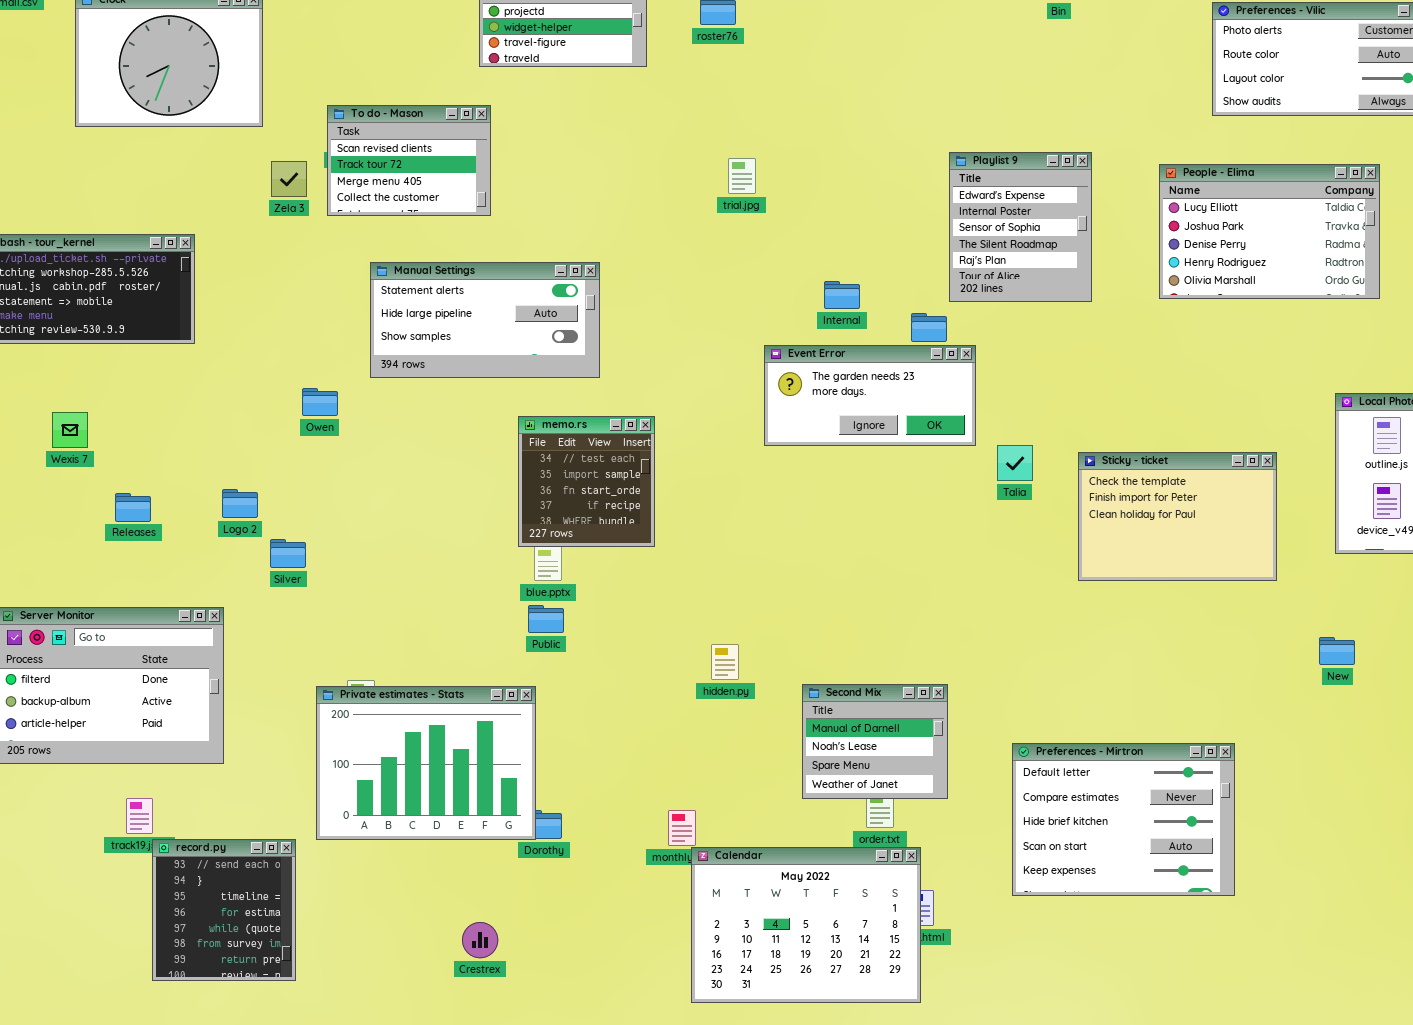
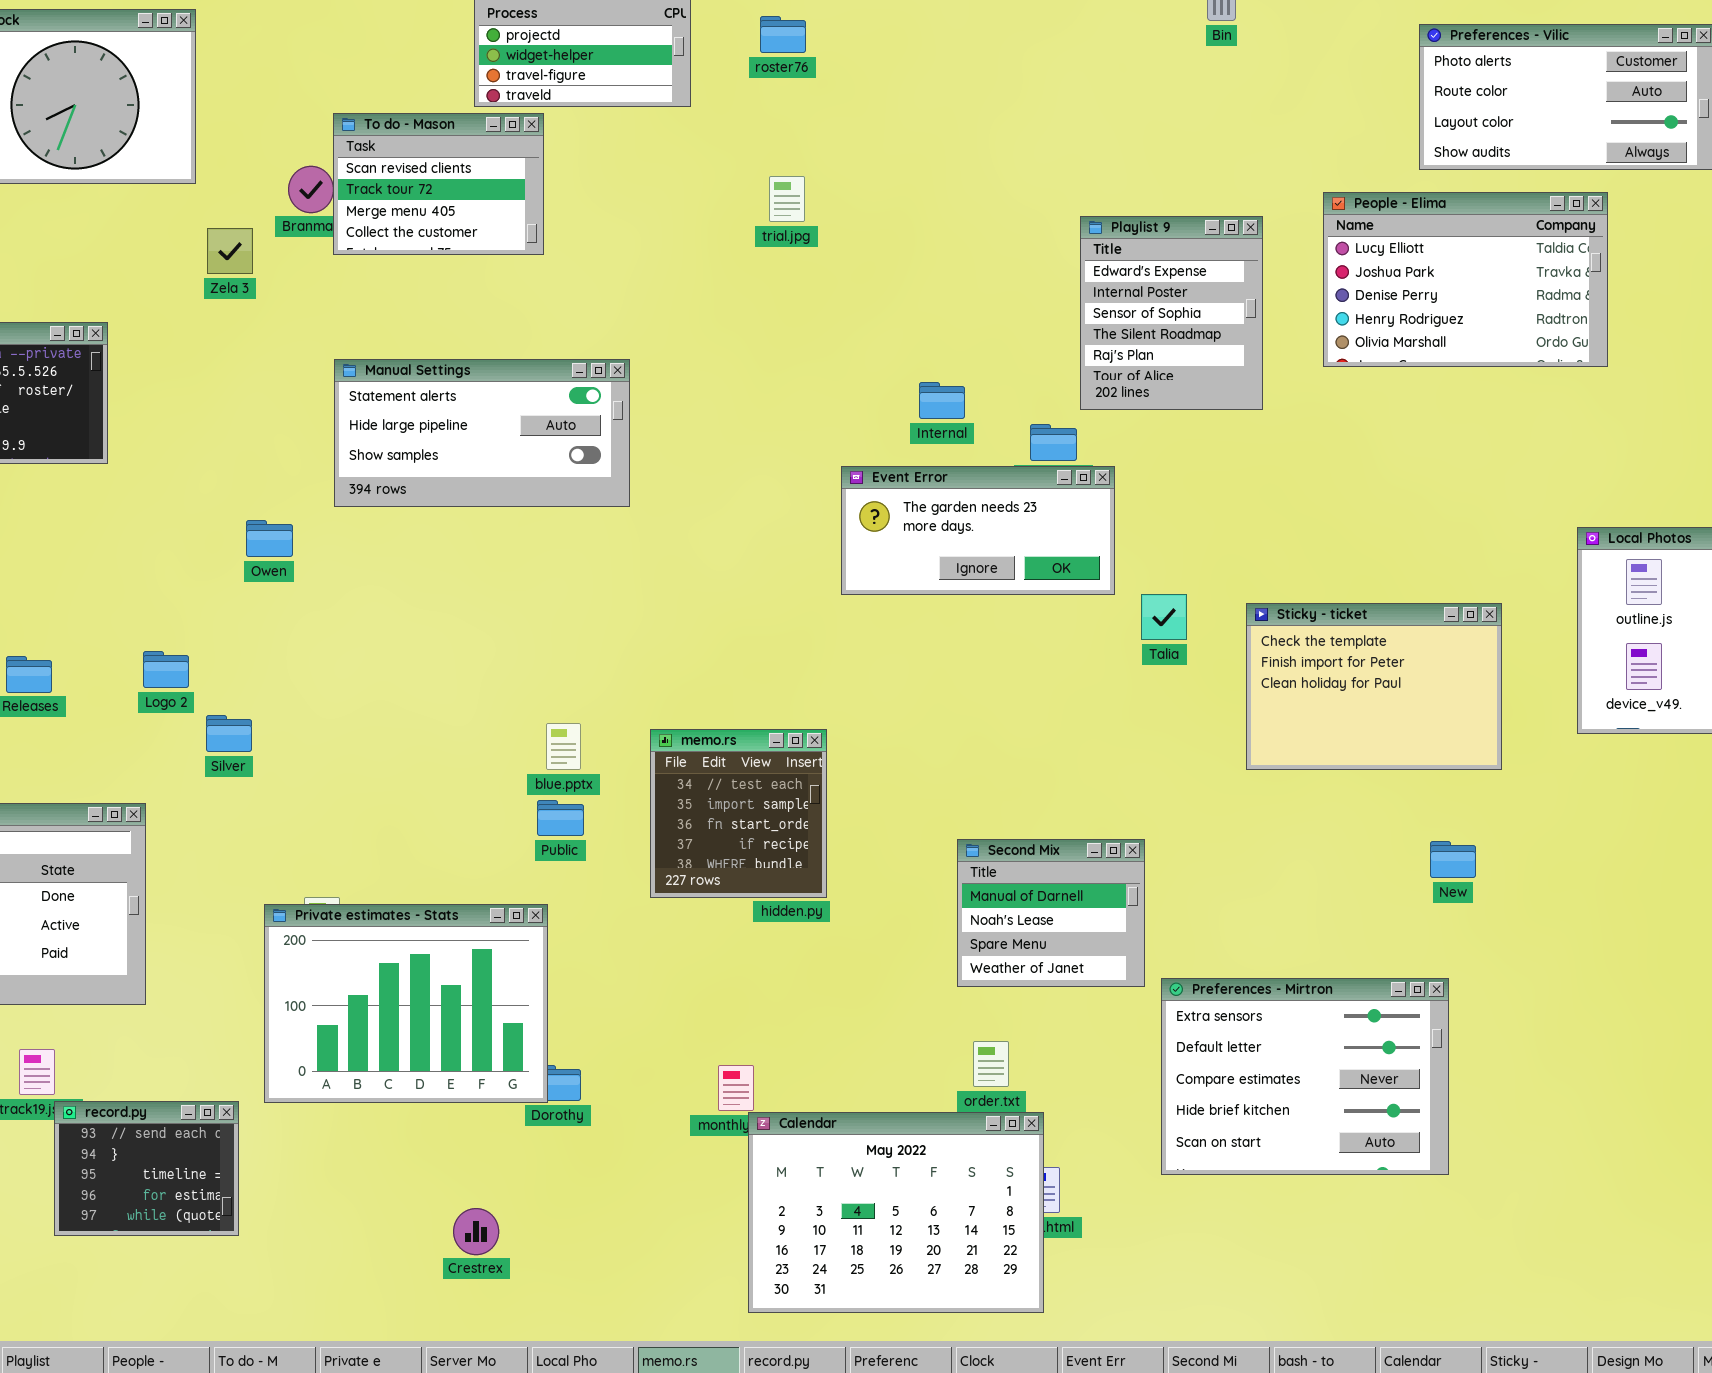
To do - Mason: [327,105,491,216] -> [333,113,544,255], moved
trial.jpg: [728,158,756,194] -> [769,176,805,222], moved
People - Elima: [1159,164,1380,299] -> [1323,192,1608,367], moved
memo.rs: [518,416,655,547] -> [650,729,827,898], moved
New: [1319,637,1355,665] -> [1430,841,1476,878], moved
Second Mix: [802,684,948,799] -> [957,839,1145,987], moved
Preferences - Mirtron: [1012,743,1235,896] -> [1161,978,1449,1175], scrolled up 1 row
record.py: [152,839,296,981] -> [54,1101,239,1236], resized

